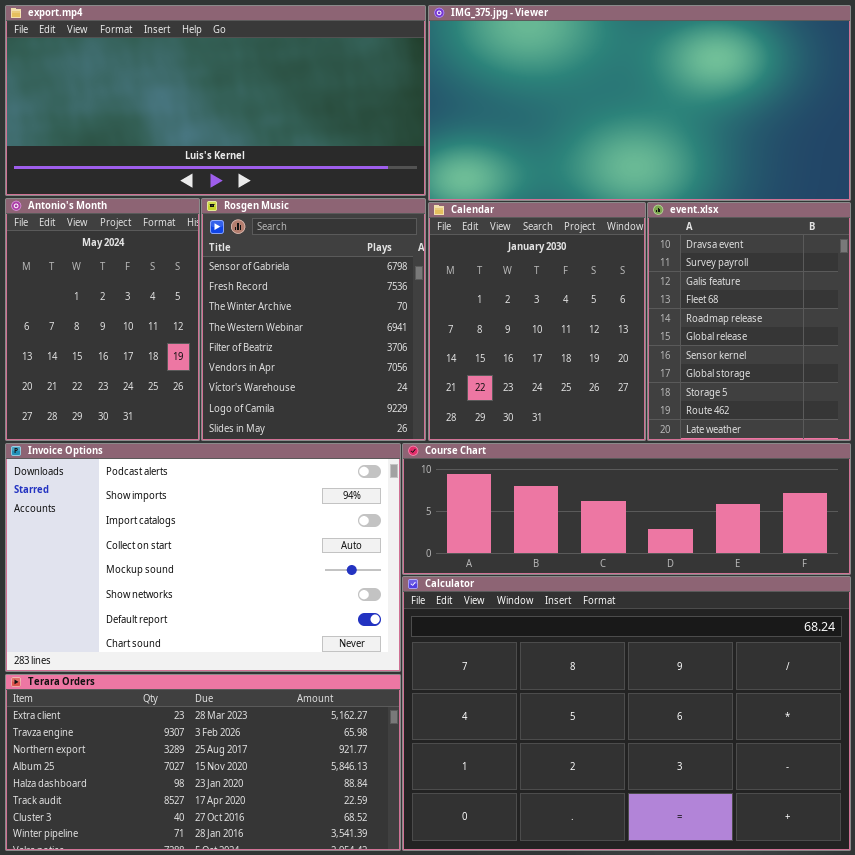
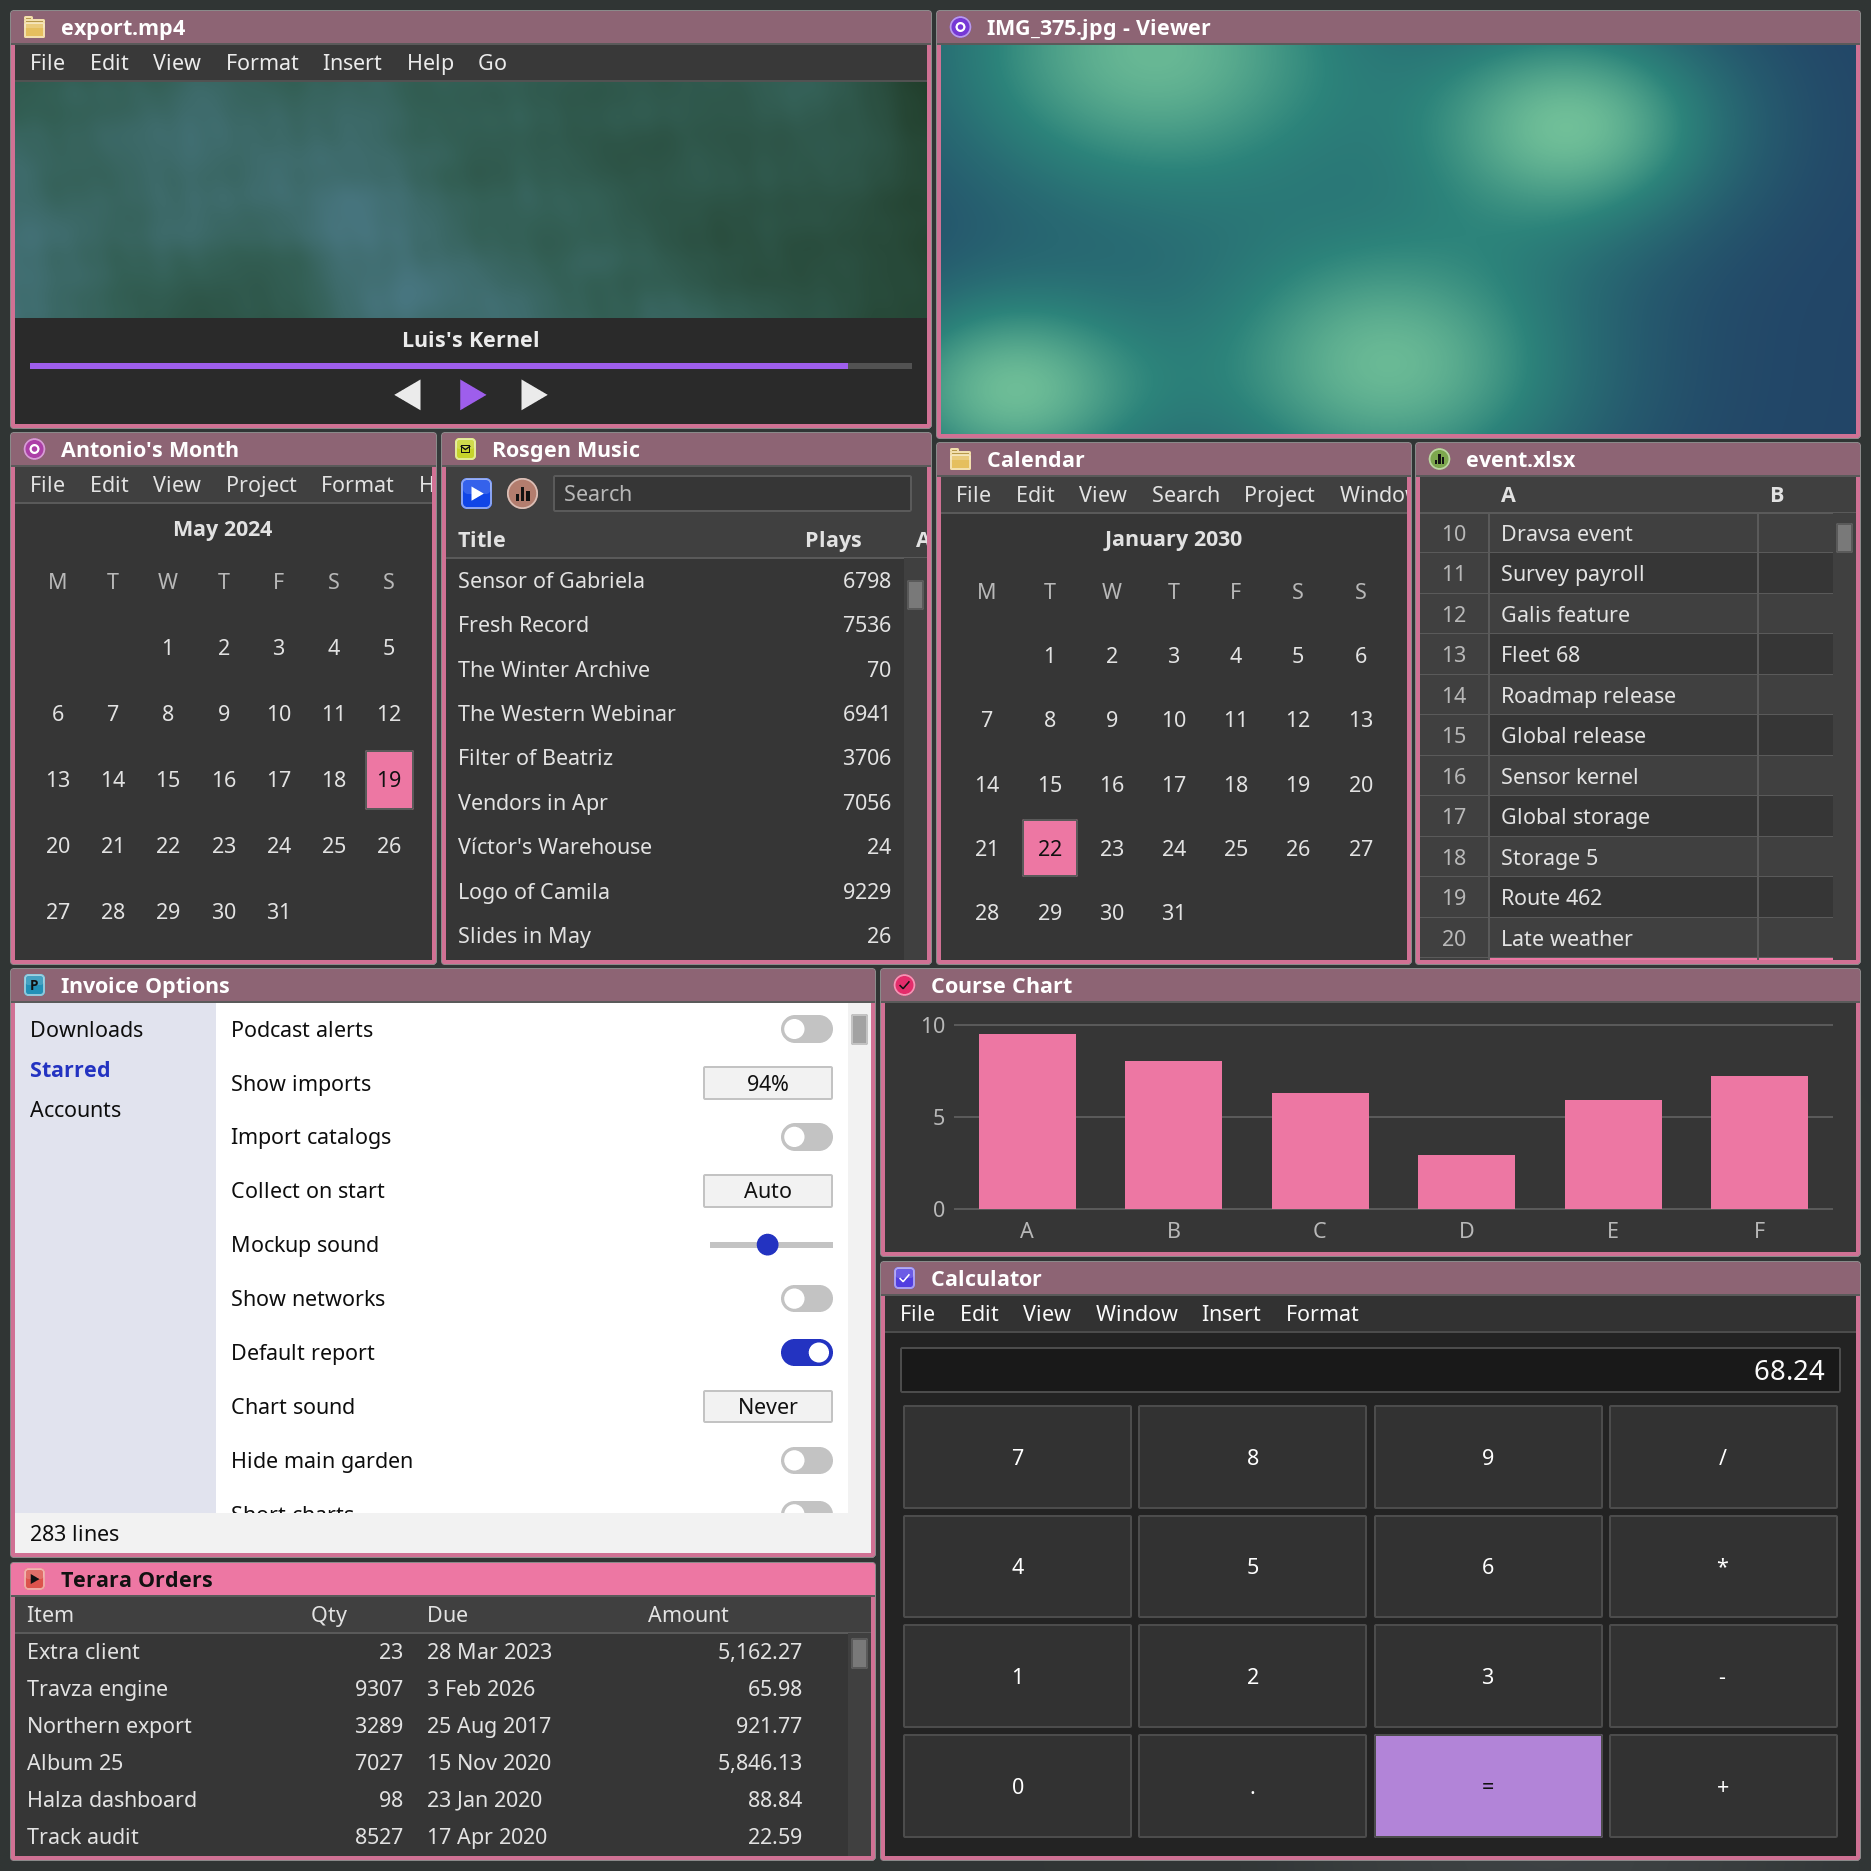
Invoice Options: [5,443,401,672] -> [10,968,876,1558], resized
Terara Orders: [5,674,401,851] -> [10,1562,876,1861], resized

